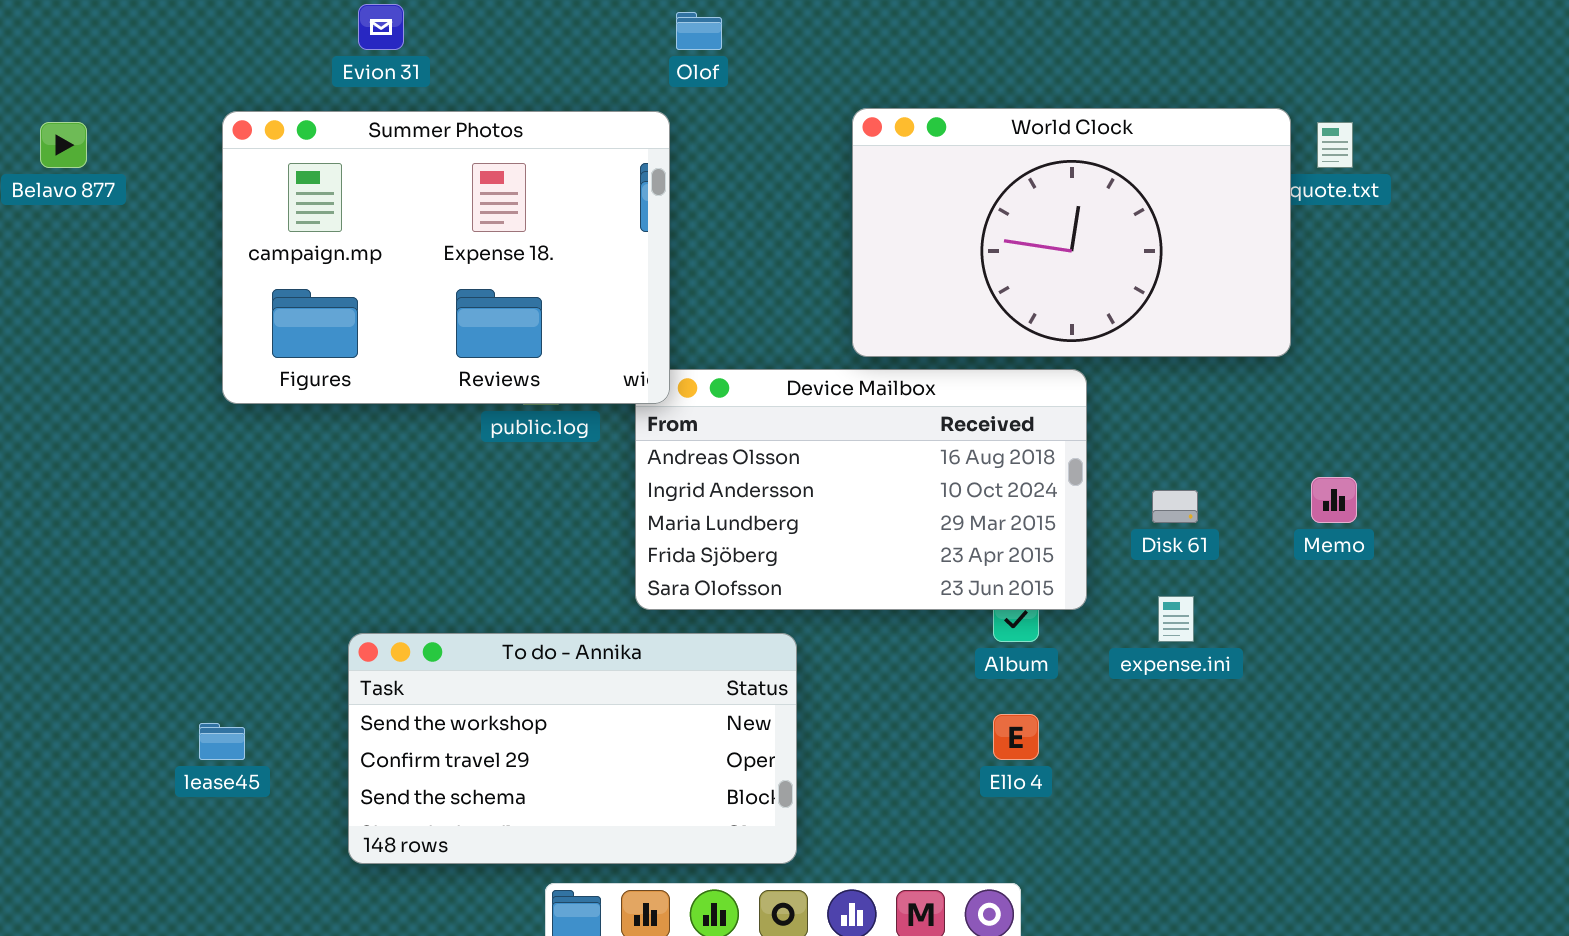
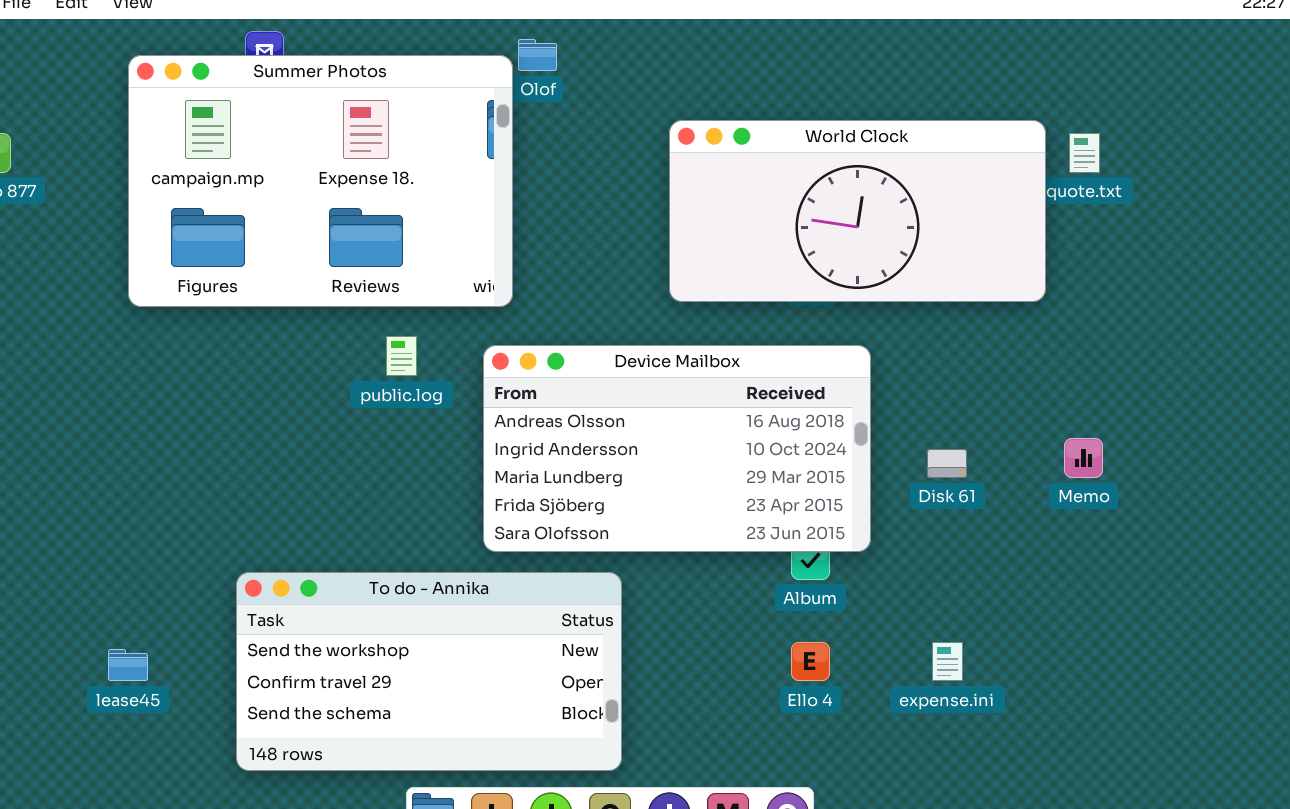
World Clock: [852,108,1291,357] -> [669,120,1046,302], resized
Summer Photos: [222,111,670,404] -> [128,55,513,307], moved
expense.ini: [1158,596,1194,642] -> [932,642,963,681], moved

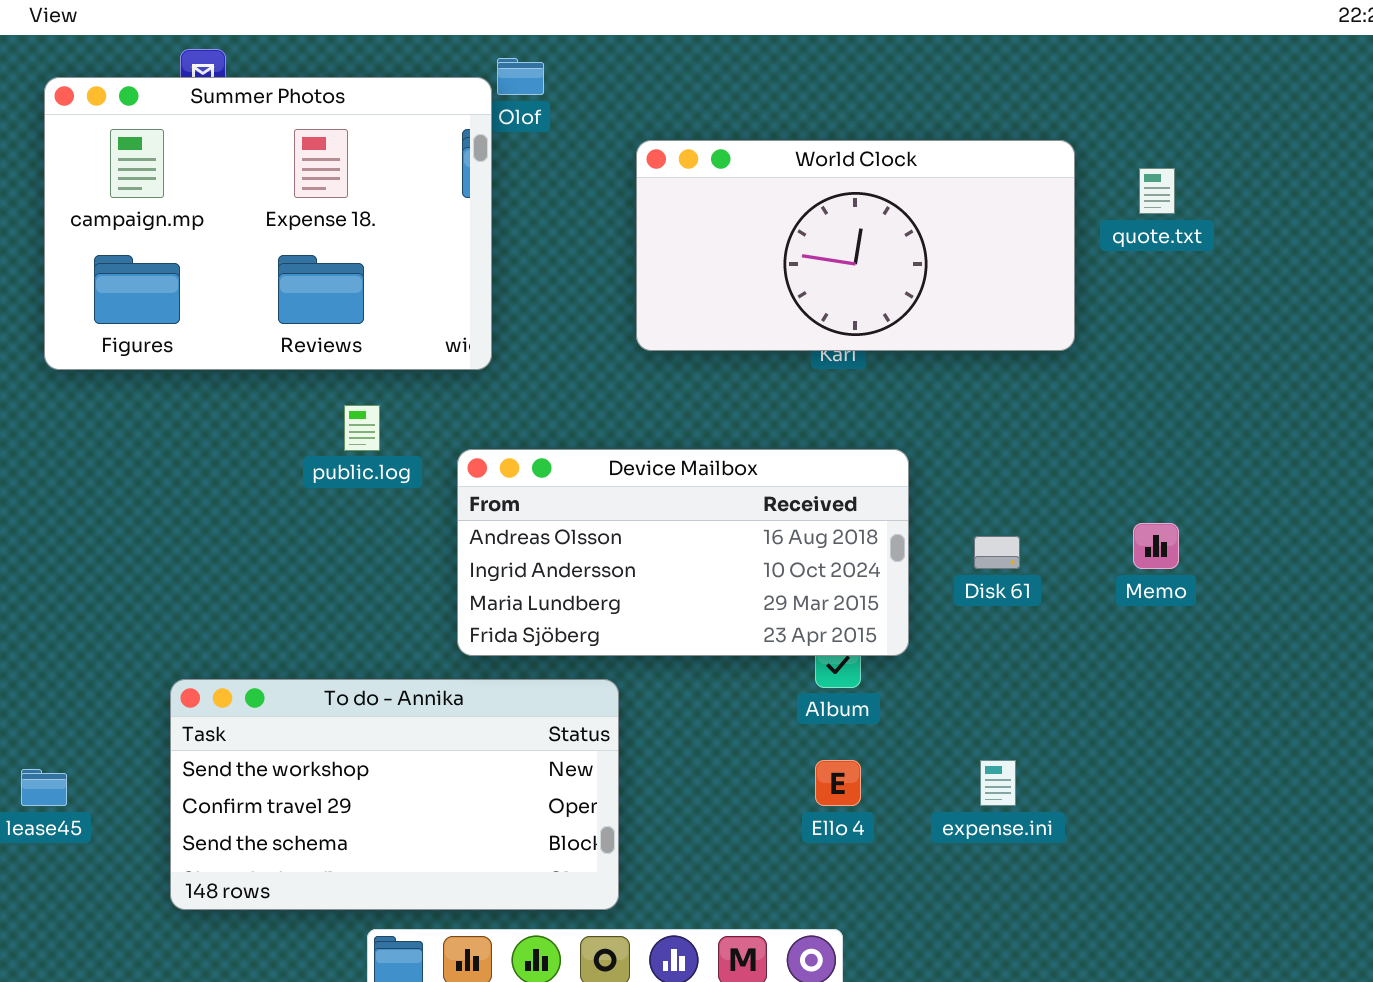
World Clock: [669,120,1046,302] -> [636,140,1075,351], moved
Device Mailbox: [483,345,871,552] -> [457,449,909,656], resized

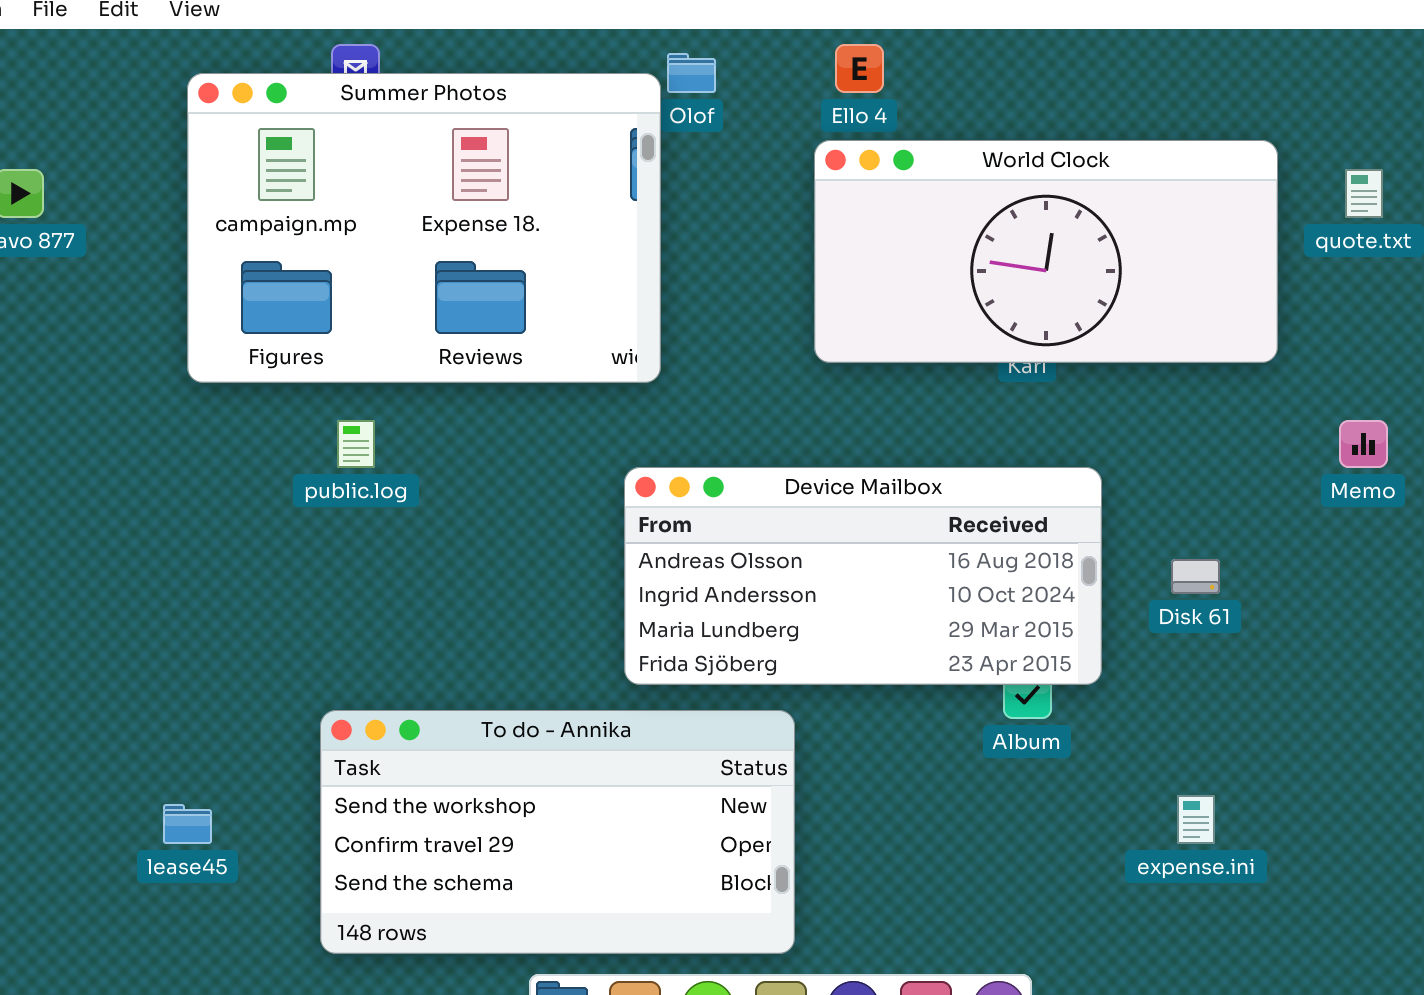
public.log: [344,405,380,451] -> [337,420,375,468], moved
Memo: [1133,523,1179,569] -> [1339,420,1388,468], moved
Ello 4: [815,760,861,806] -> [835,44,884,93], moved

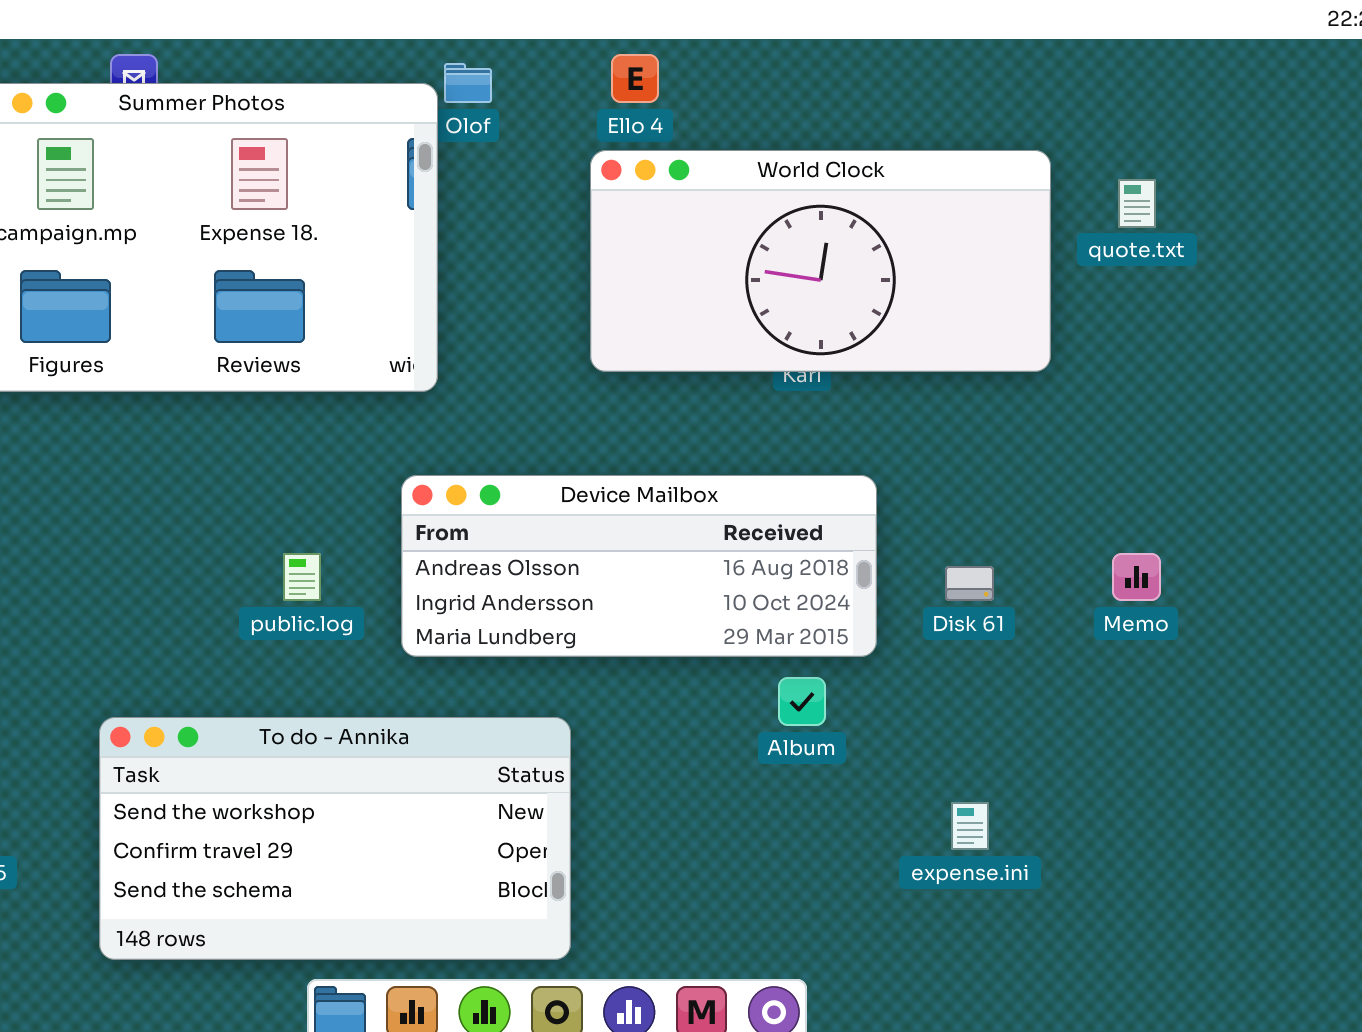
public.log: [337,420,375,468] -> [283,553,321,601], moved
Memo: [1339,420,1388,468] -> [1112,553,1161,601], moved
Device Mailbox: [624,467,1102,685] -> [401,475,877,657], resized

